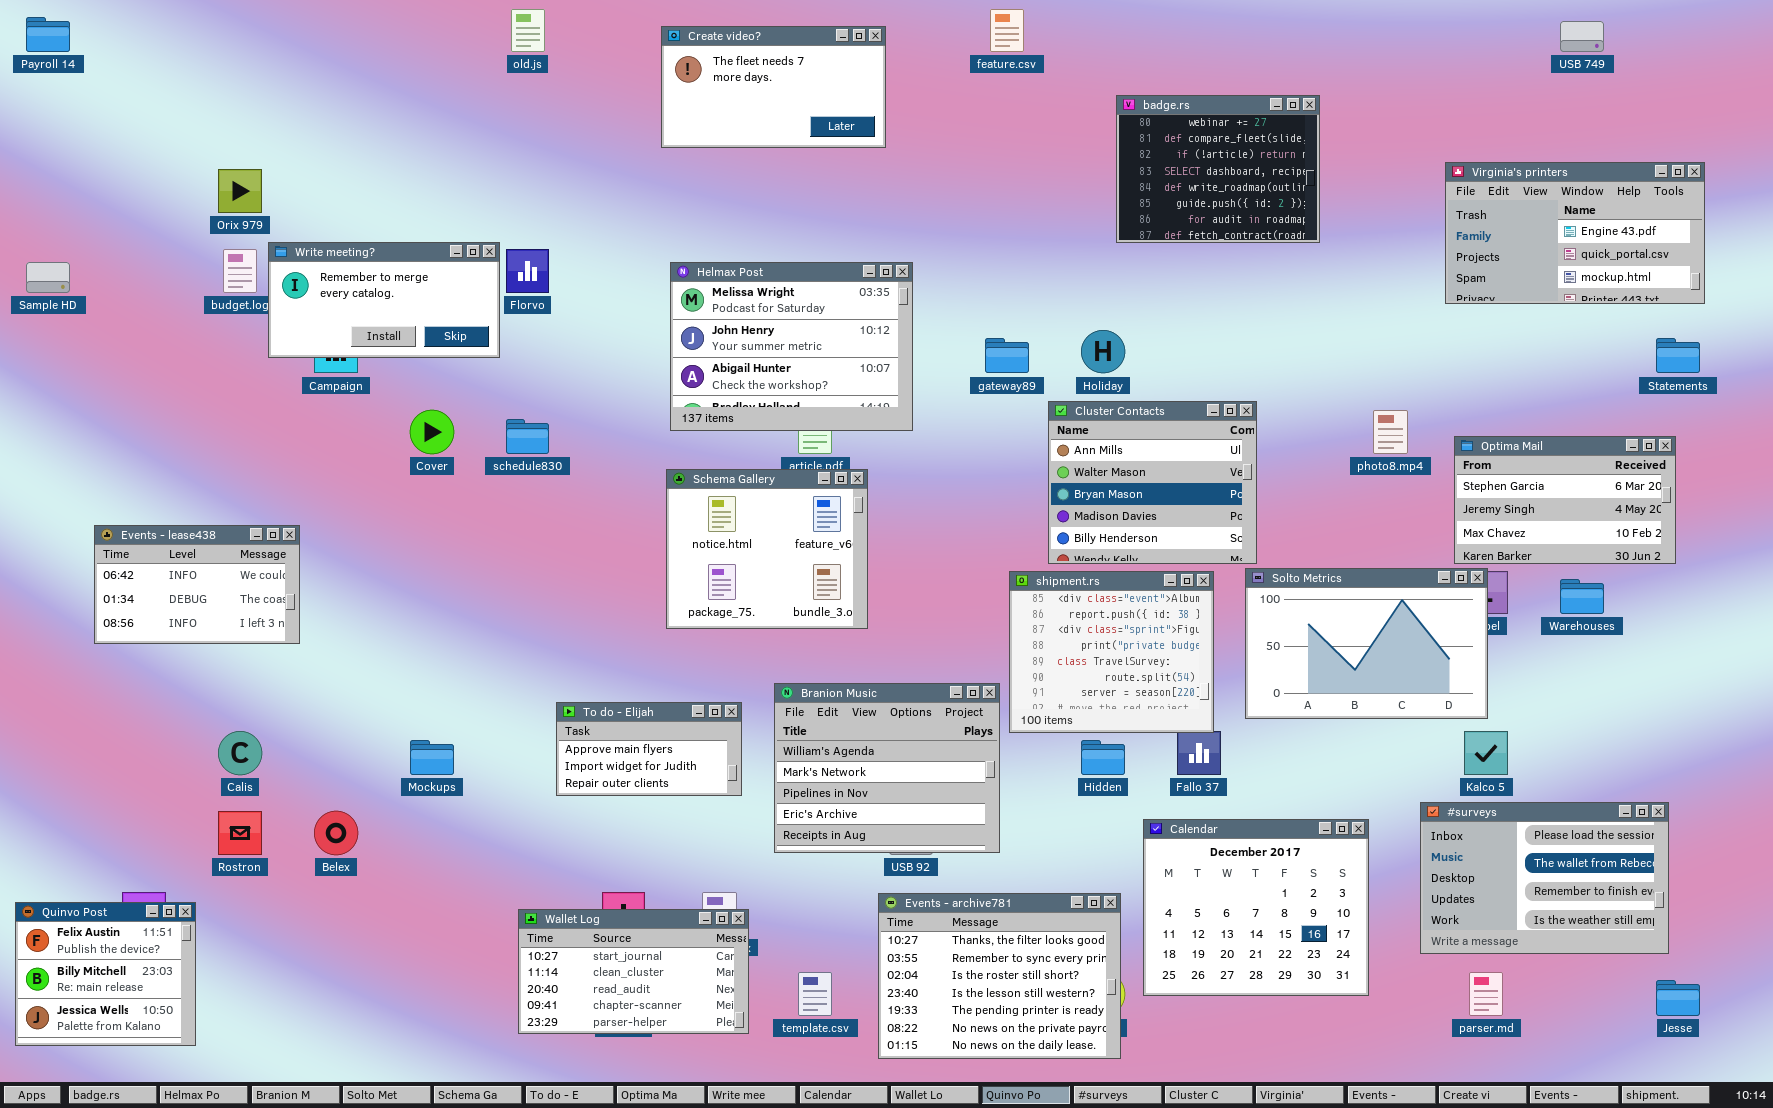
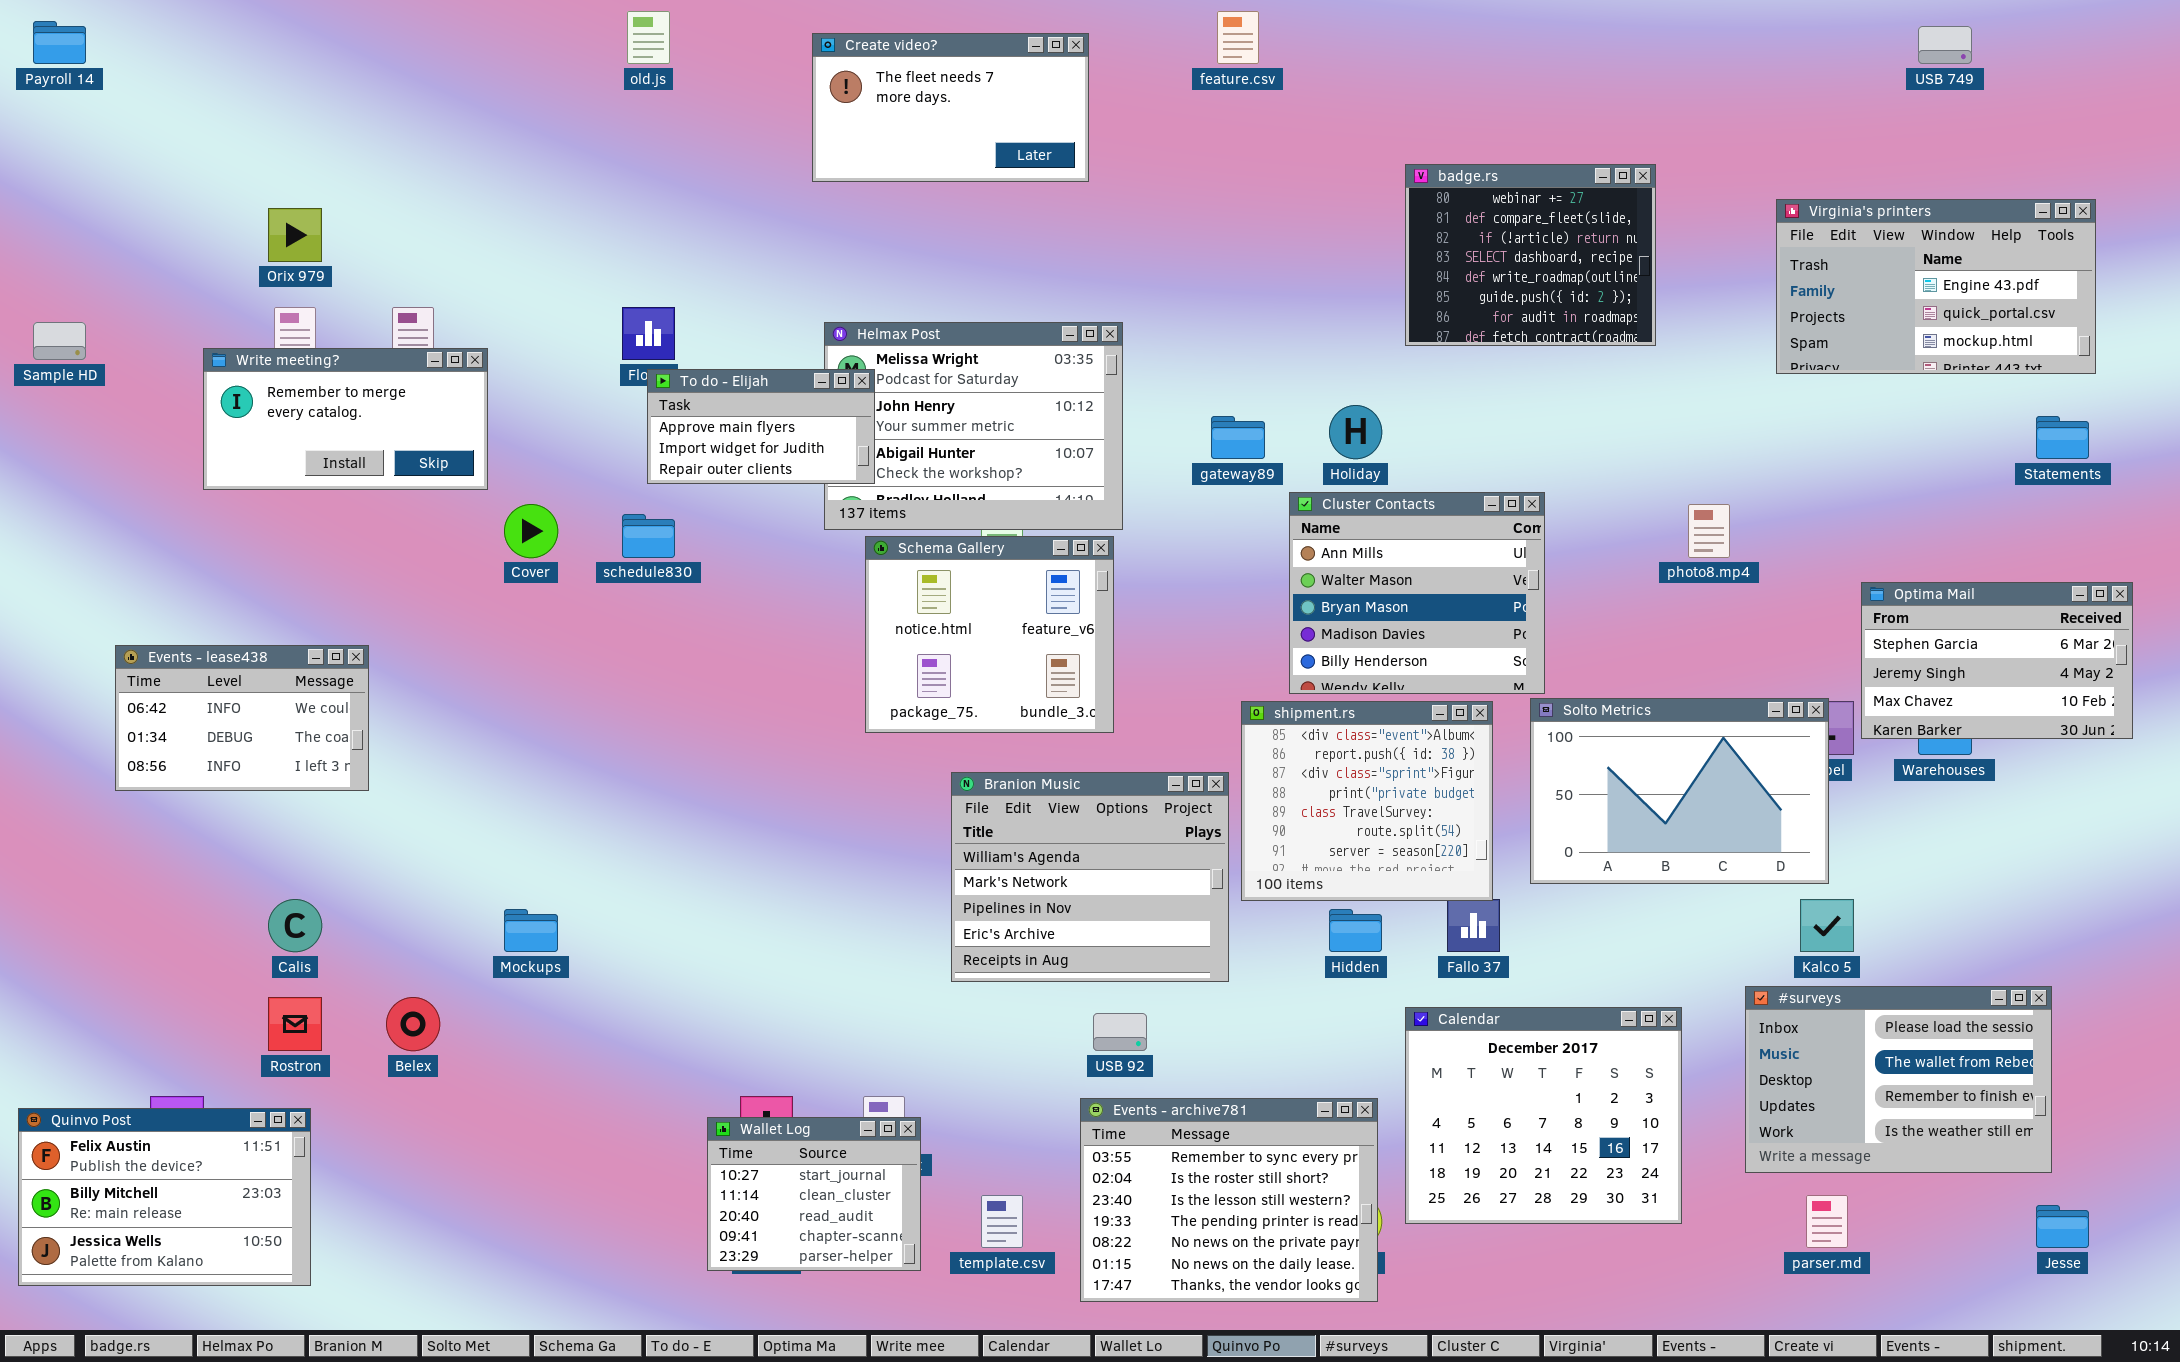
badge.rs: [1116,95,1320,243] -> [1405,164,1656,346], moved
Write meeting?: [268,242,500,358] -> [203,348,488,490], moved
Optima Mail: [1454,436,1676,564] -> [1861,582,2133,739], moved
Schema Gallery: [666,469,868,629] -> [865,536,1114,733], moved
Branion Music: [774,683,1000,853] -> [951,772,1229,982], moved
To do - Elijah: [556,702,742,796] -> [647,369,875,484], moved
Events - archive781: [878,893,1121,1059] -> [1080,1098,1378,1302], scrolled down 1 row
Quinvo Post: [15,902,196,1046] -> [18,1108,311,1286], resized
Wallet Log: [518,909,749,1034] -> [707,1117,921,1271], resized

